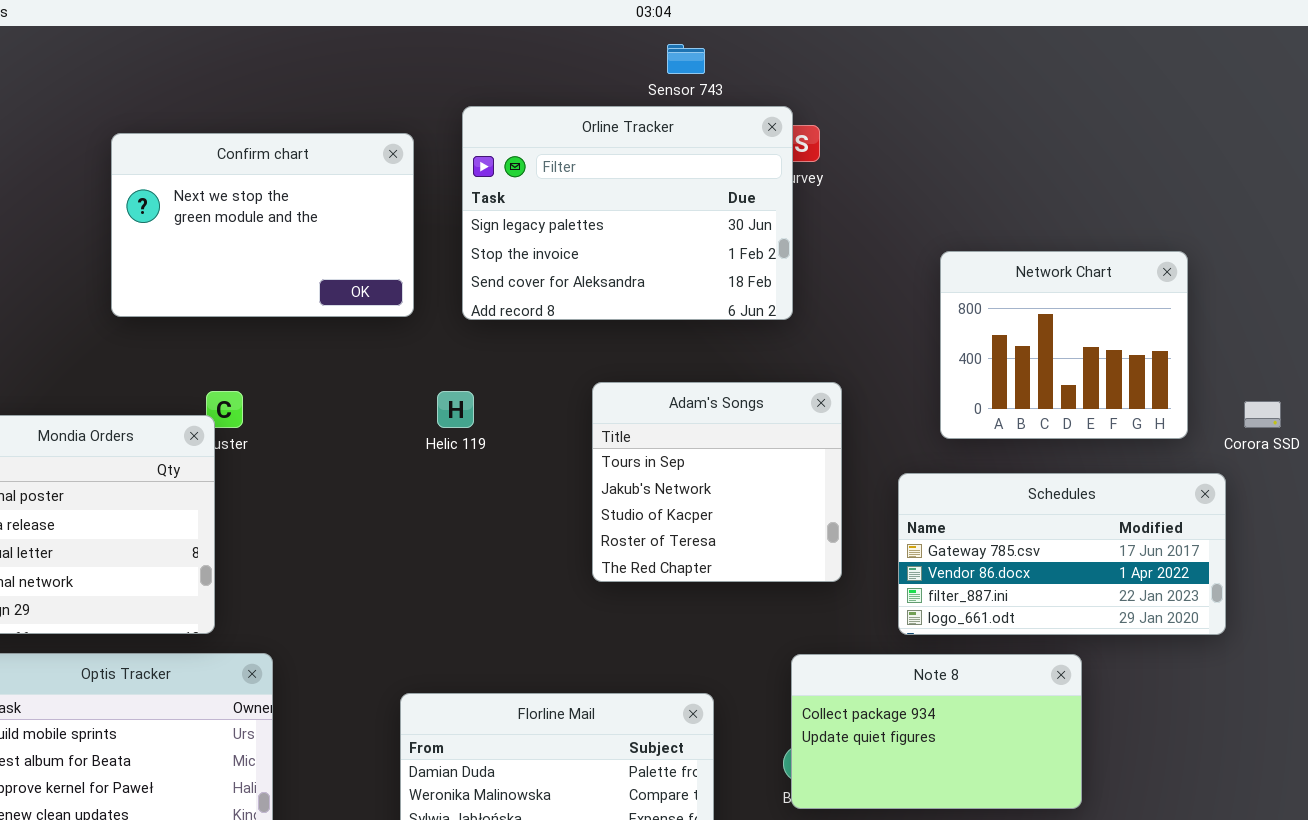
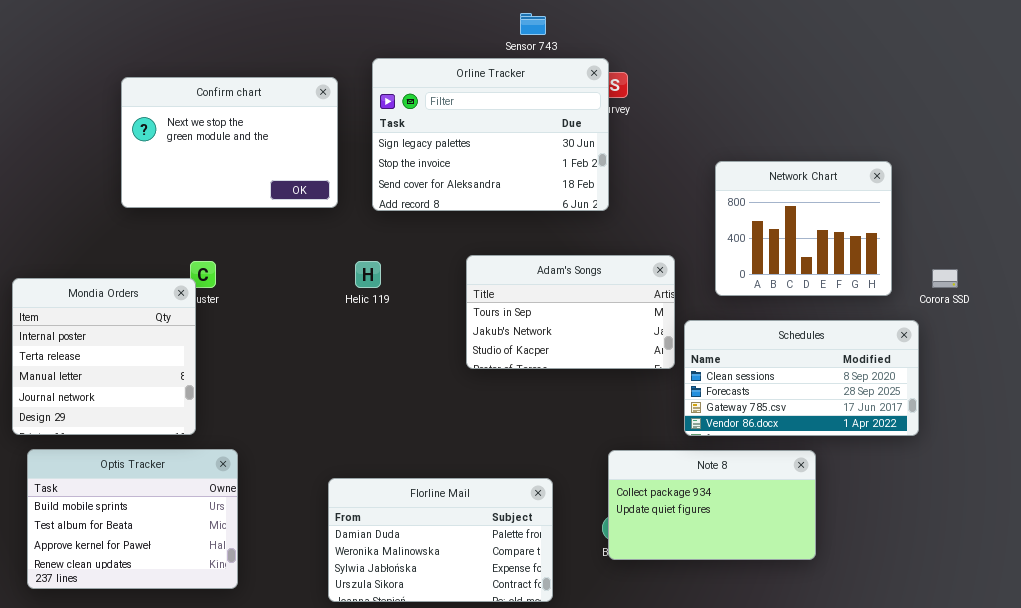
Adam's Songs: [592,382,842,582] -> [466,255,675,369], resized
Schedules: [898,473,1226,635] -> [684,320,919,436], scrolled up 2 rows

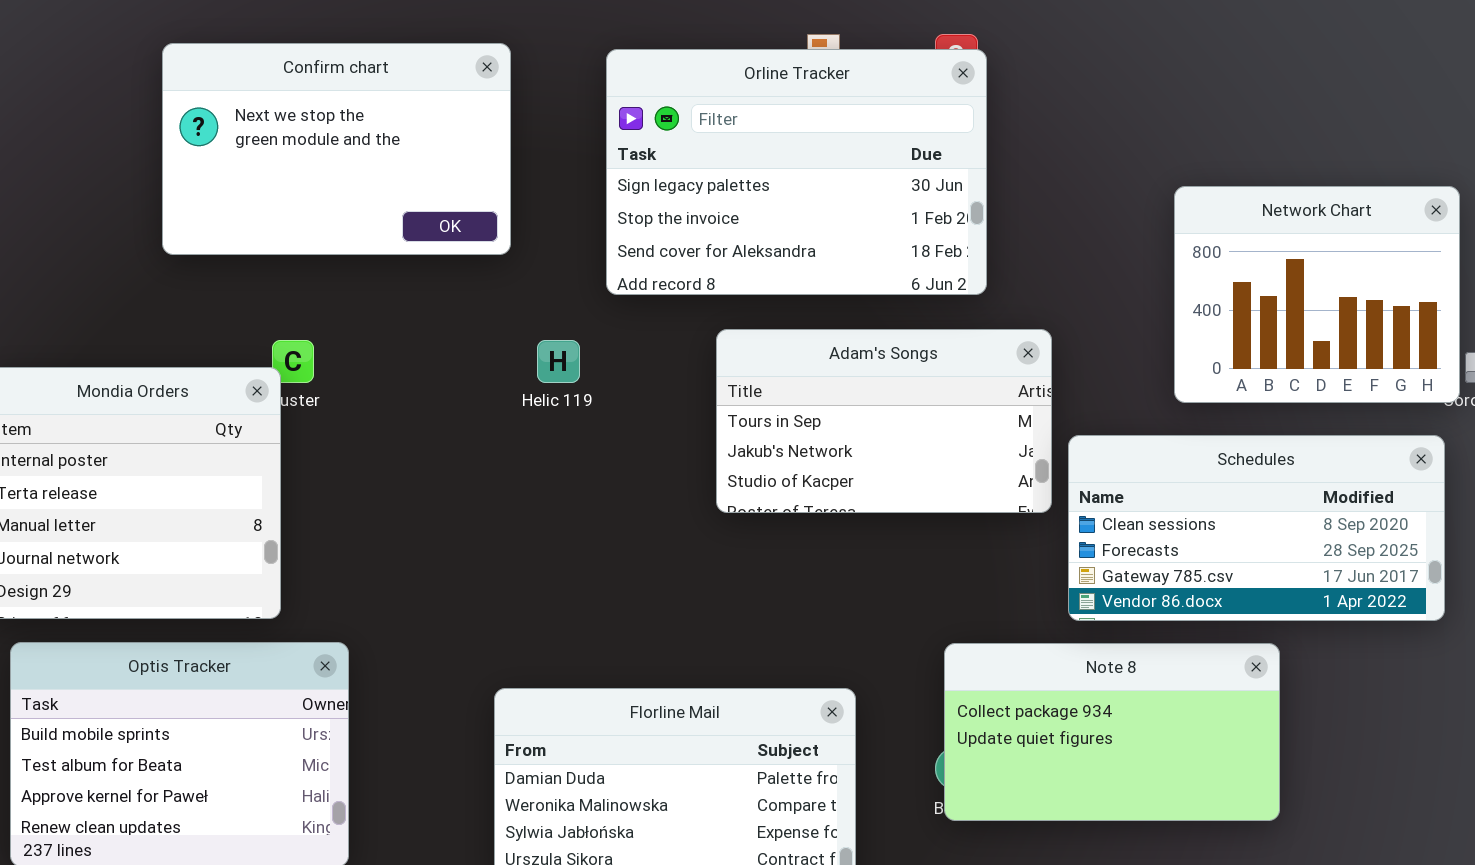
Orline Tracker: [372,58,609,211] -> [606,49,987,295], moved
Network Chart: [715,161,892,296] -> [1174,186,1460,403], moved

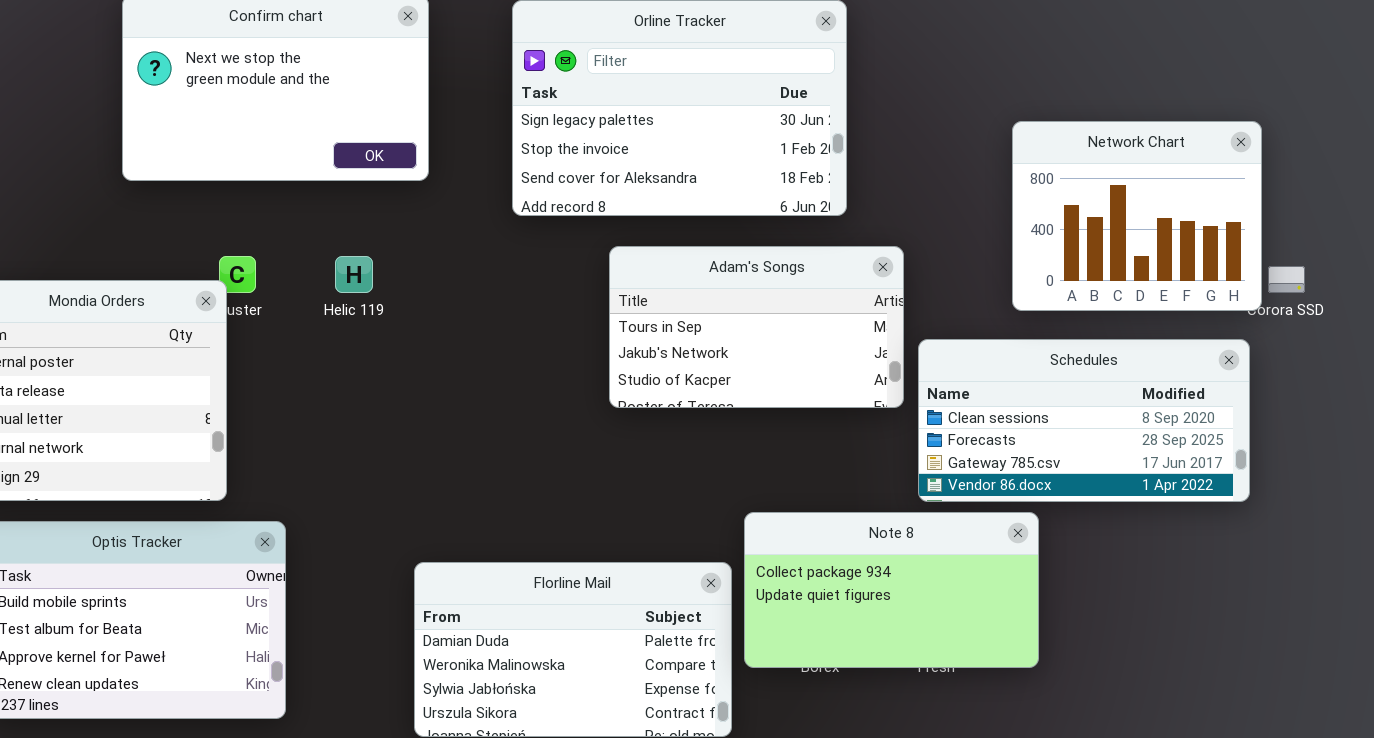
Helic 119: [537,340,580,383] -> [335,256,373,293], moved
Note 8: [944,643,1280,821] -> [744,512,1039,668], moved

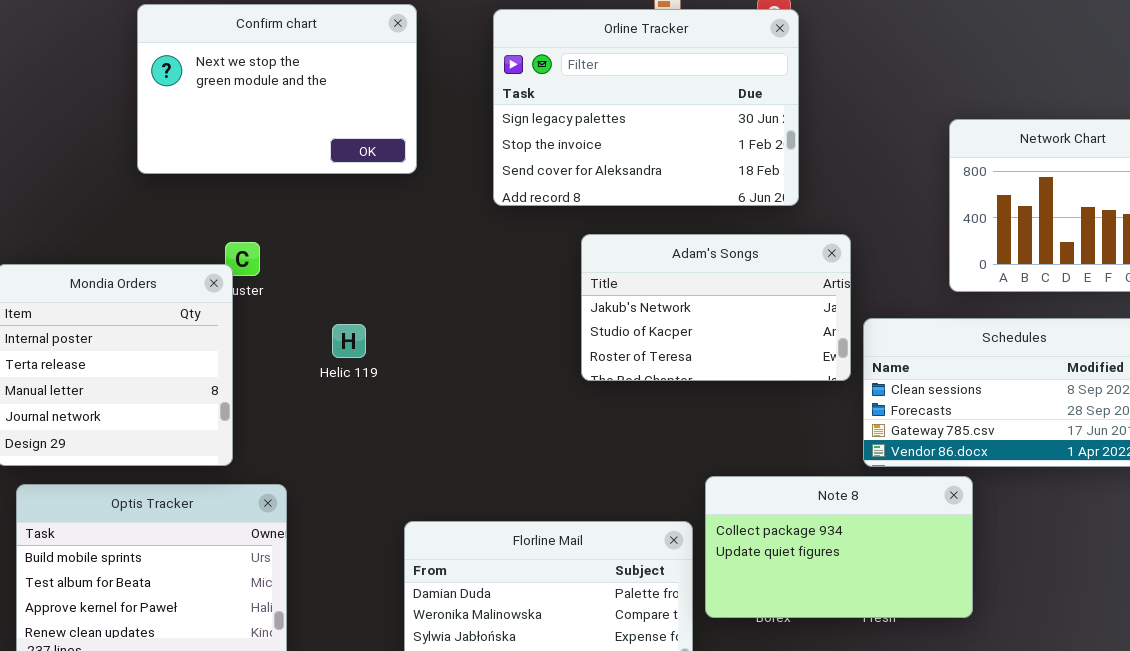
Adam's Songs: [609,246,904,408] -> [581,234,851,381], scrolled down 1 row
Helic 119: [335,256,373,293] -> [332,324,366,358], moved

